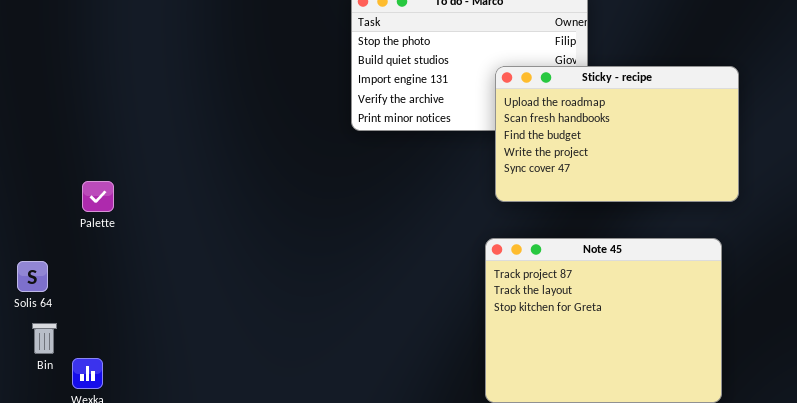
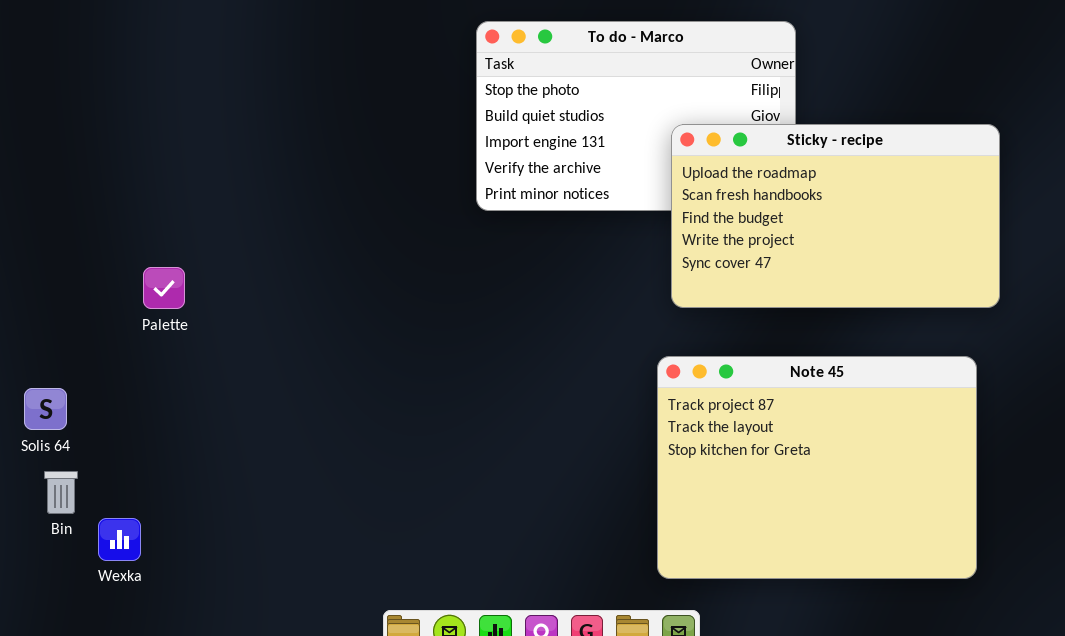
Palette: [82,181,114,212] -> [143,267,185,309], moved

